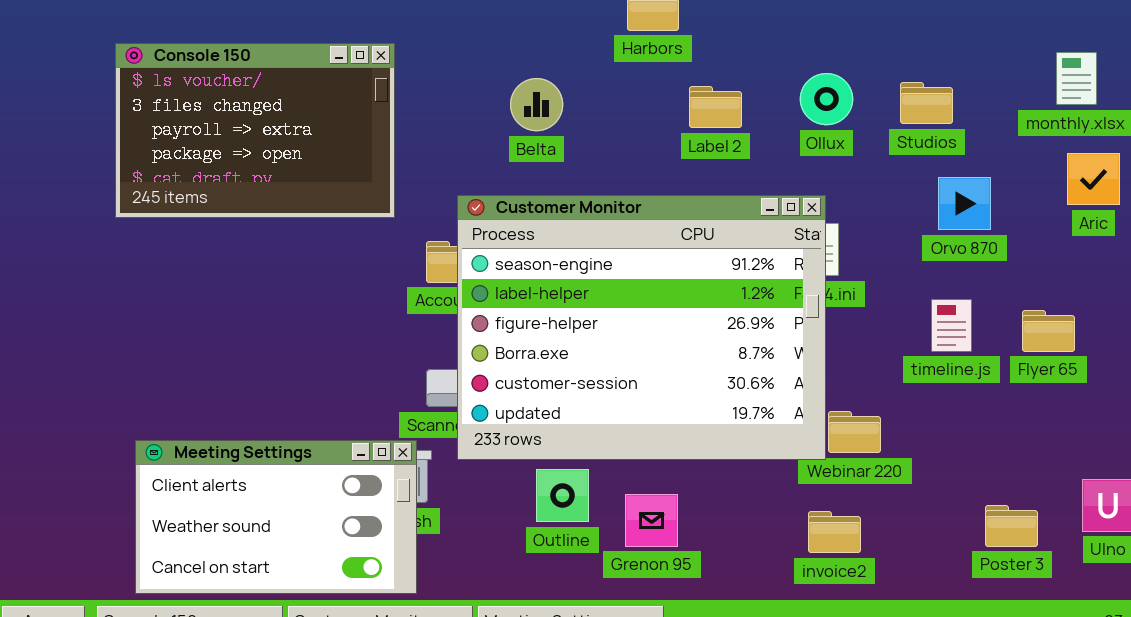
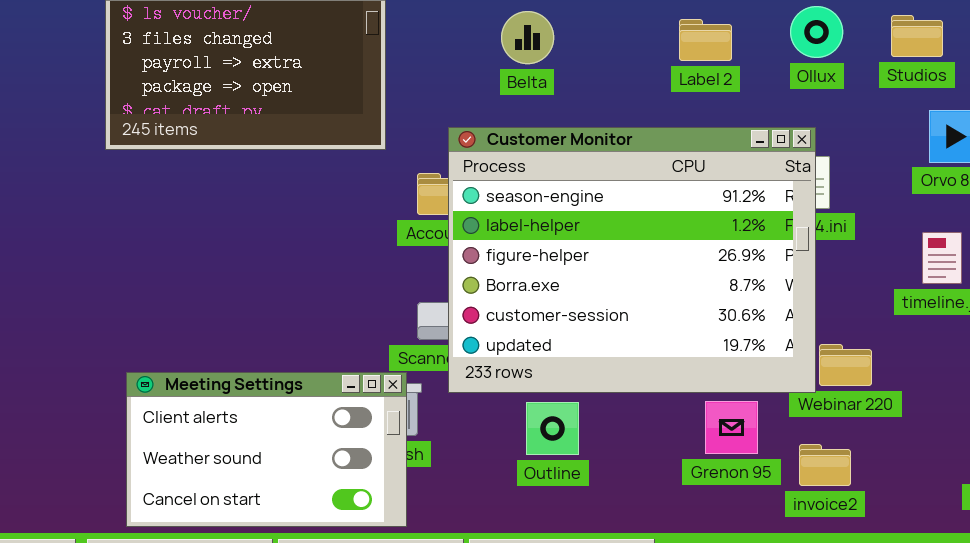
Grenon 95: [625,494,678,547] -> [705,401,758,454], moved

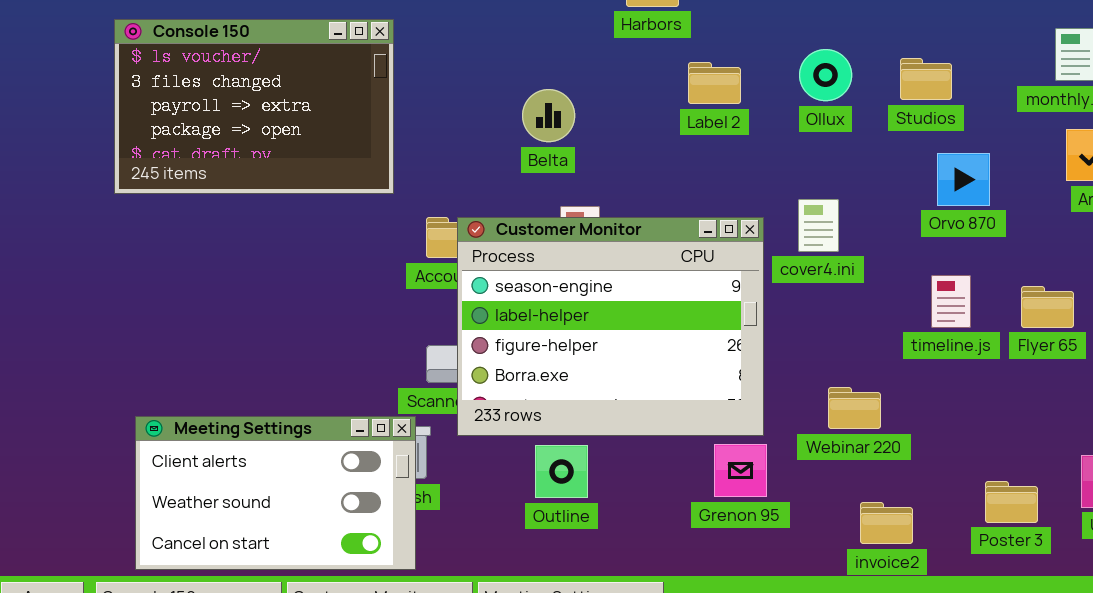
Belta: [501,11,554,64] -> [522,89,575,142], moved
Customer Monitor: [448,127,816,393] -> [457,217,764,436], resized
invoice2: [799,444,851,486] -> [860,502,913,544], moved

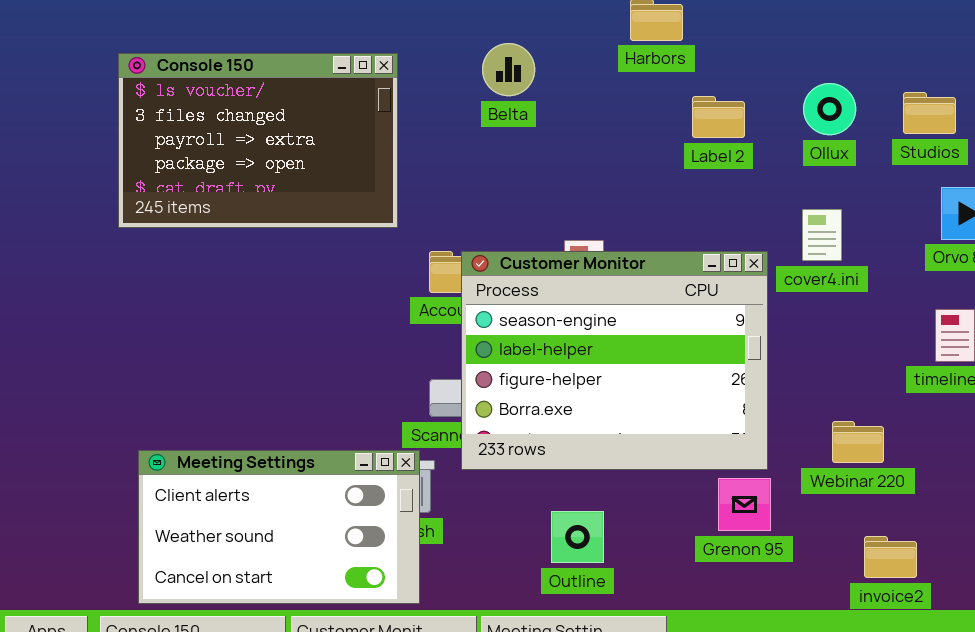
Belta: [522,89,575,142] -> [482,43,535,96], moved
cover4.ini: [798,199,839,252] -> [802,209,842,261], moved
Outline: [535,445,588,498] -> [551,511,604,563], moved

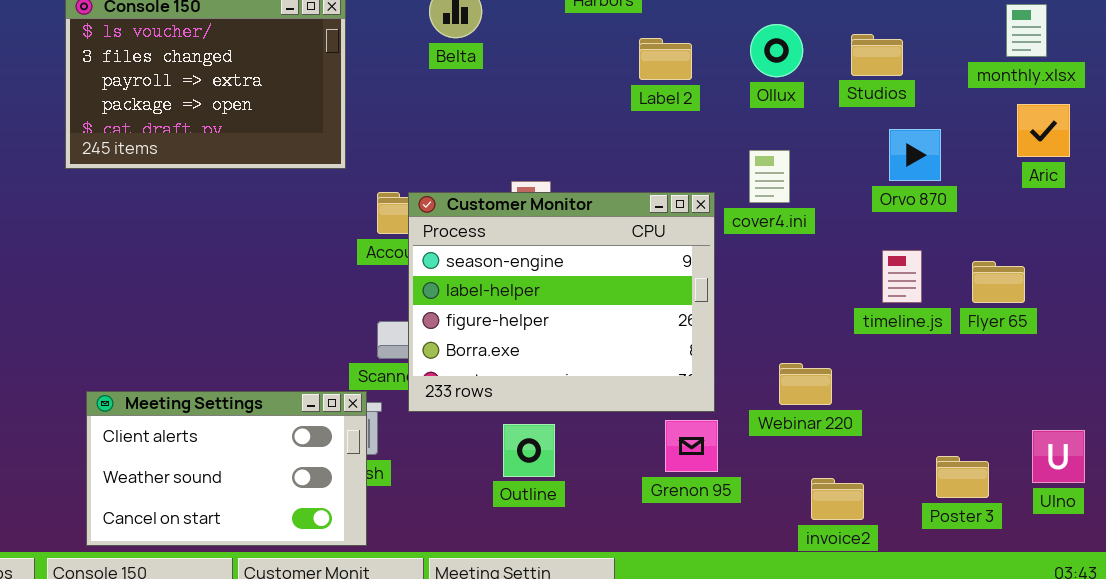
Outline: [551,511,604,563] -> [503,424,555,477], moved

